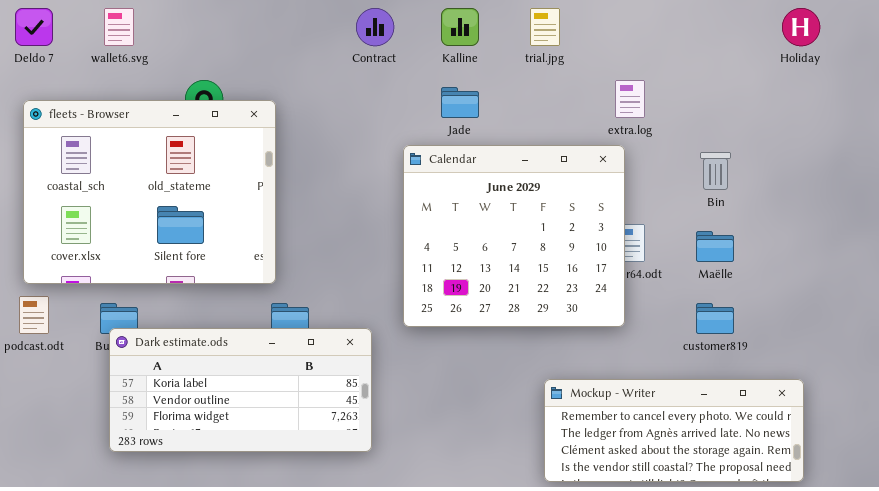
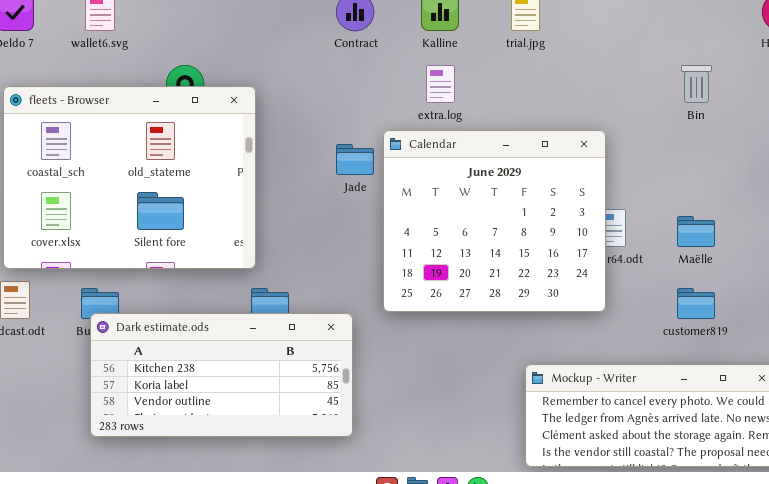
extra.log: [615,80,645,118] -> [426,65,455,103], moved
Jade: [441,87,479,118] -> [336,144,374,175], moved
Bin: [700,152,731,190] -> [681,65,712,103], moved
Dark estimate.ods: [109,328,372,452] -> [90,313,353,437], scrolled up 1 row

